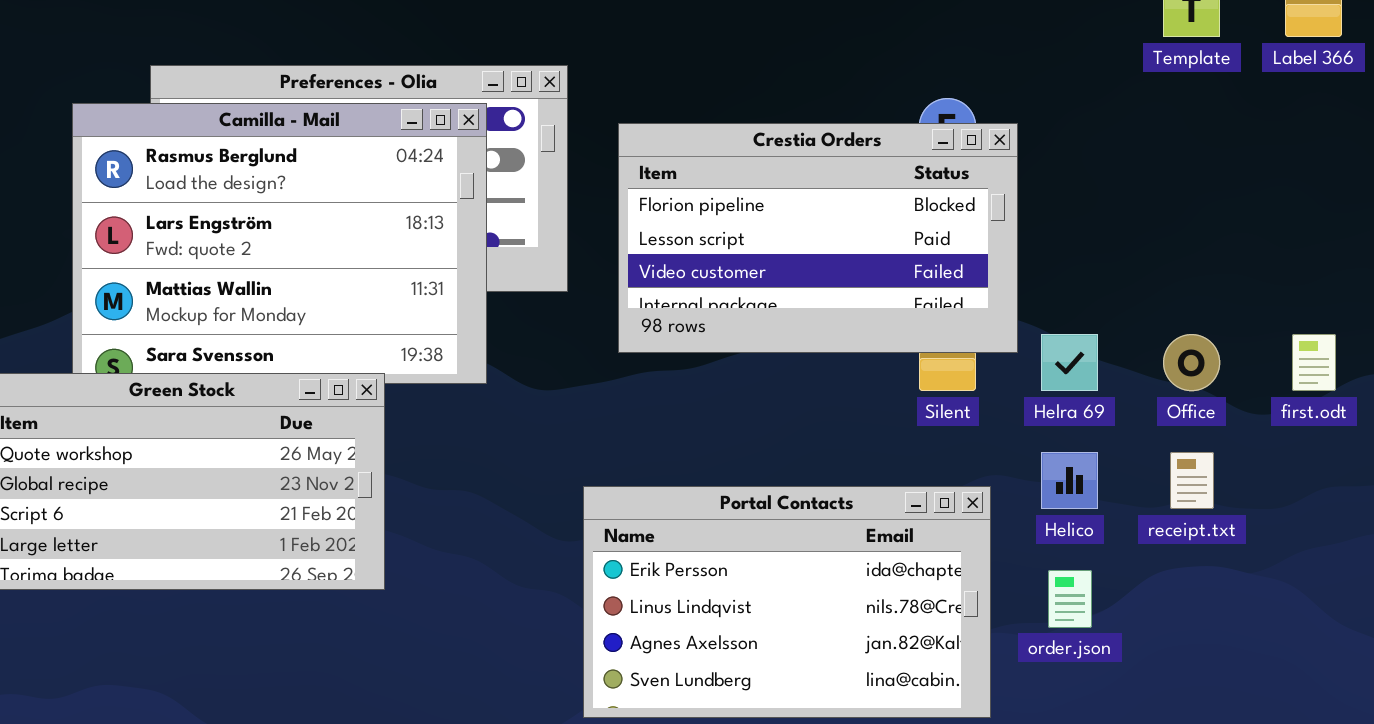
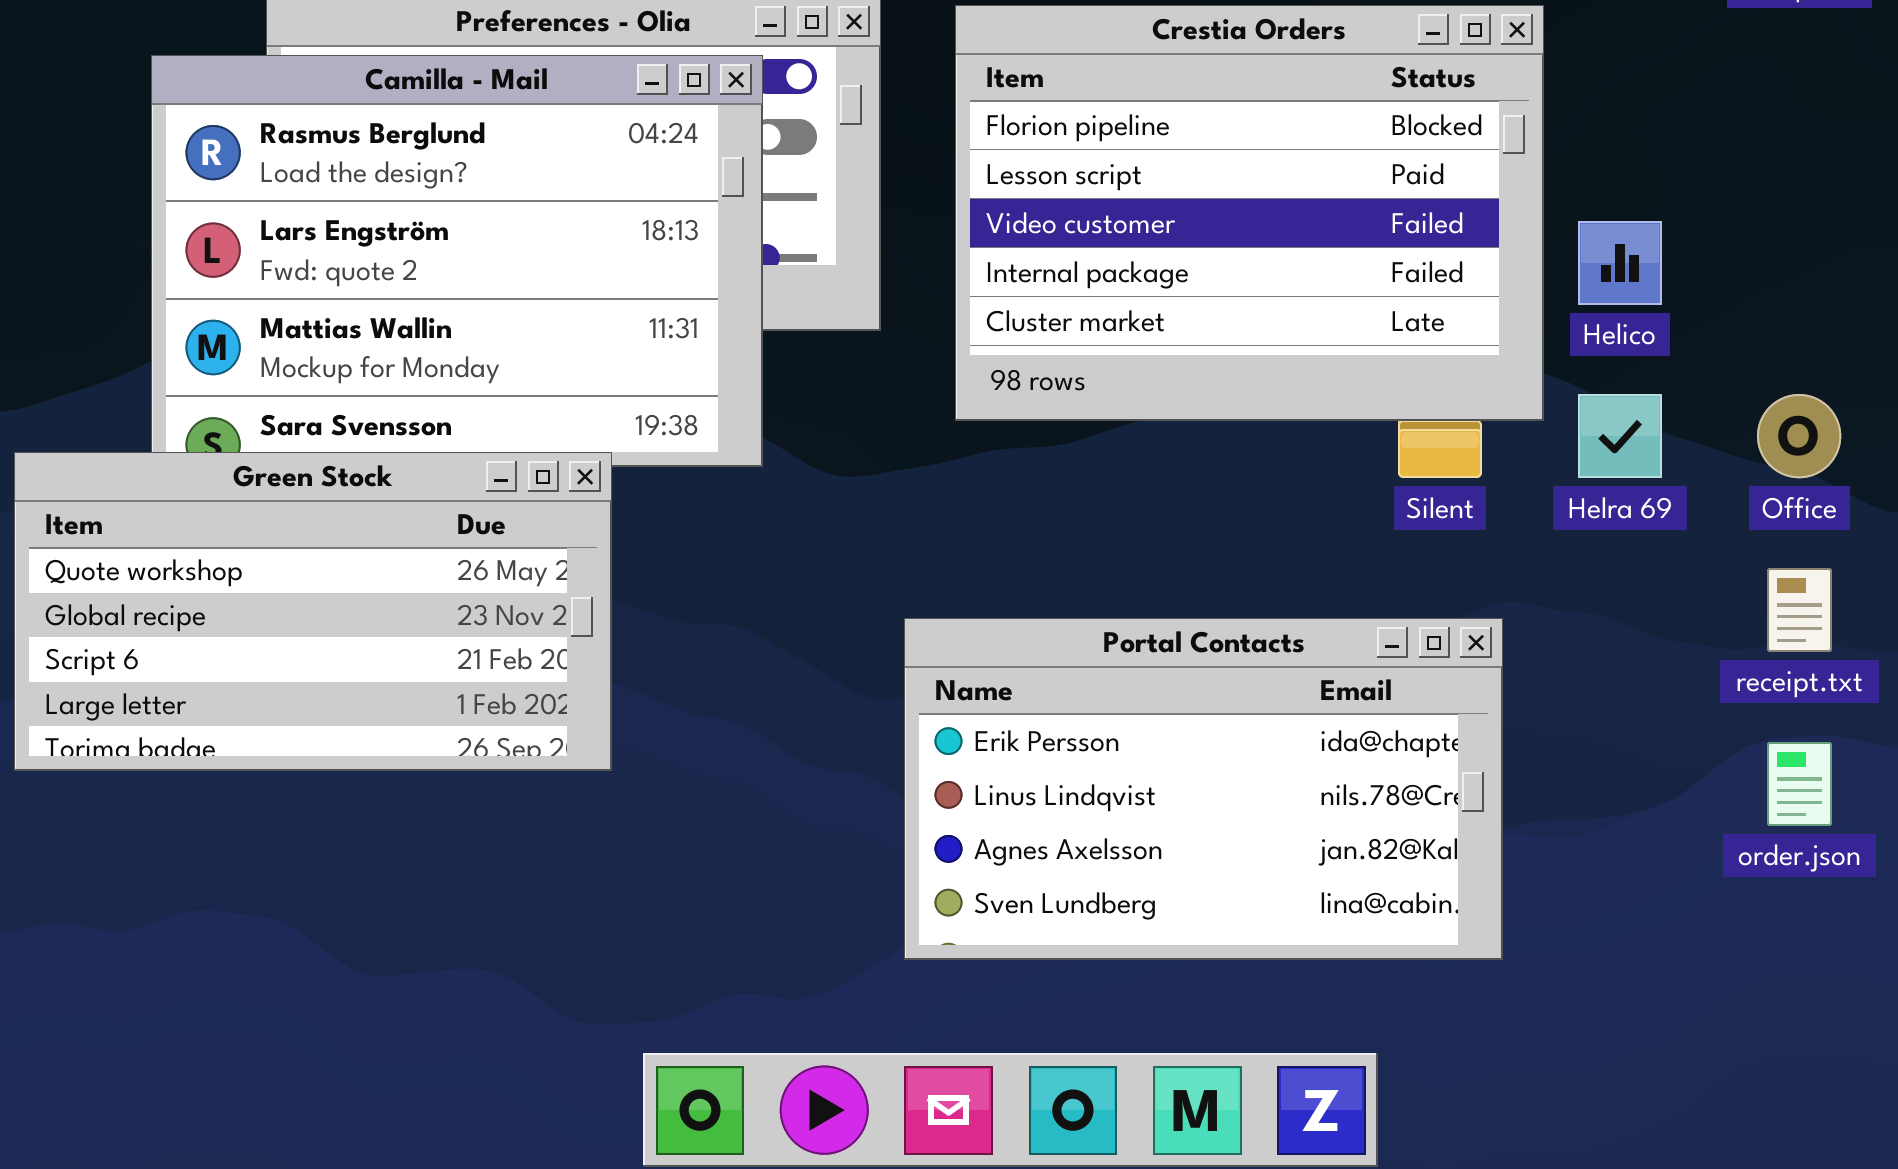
Crestia Orders: [618,123,1018,353] -> [955,5,1544,421], resized
Helico: [1041,452,1098,509] -> [1578,221,1662,305], moved
order.json: [1048,570,1092,628] -> [1767,742,1832,826], moved

